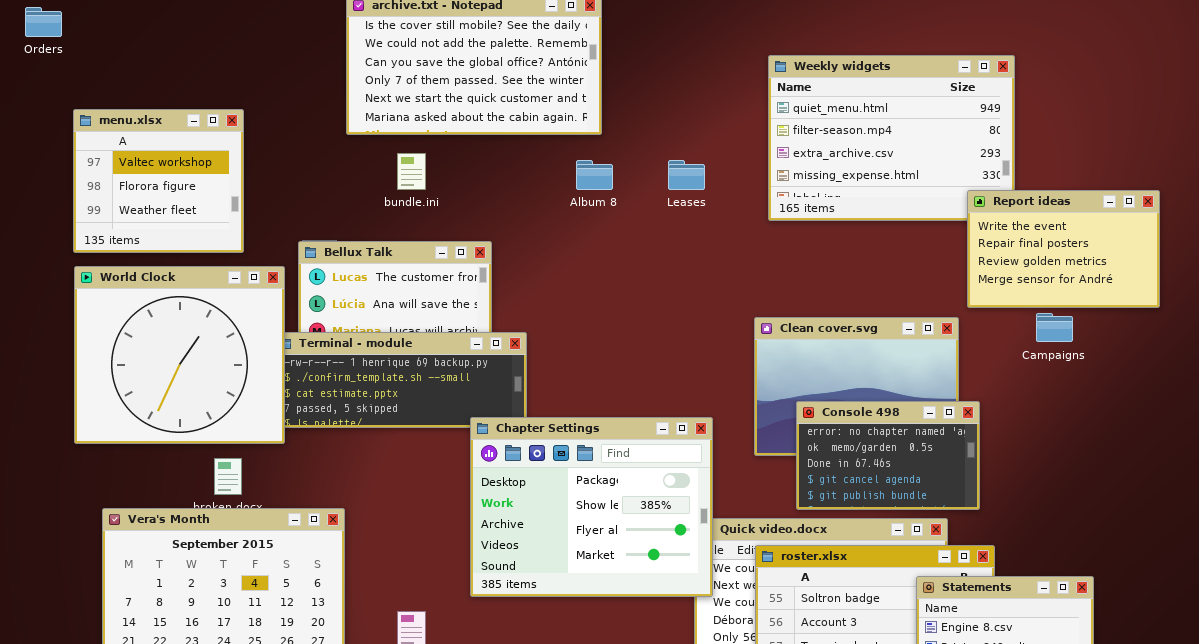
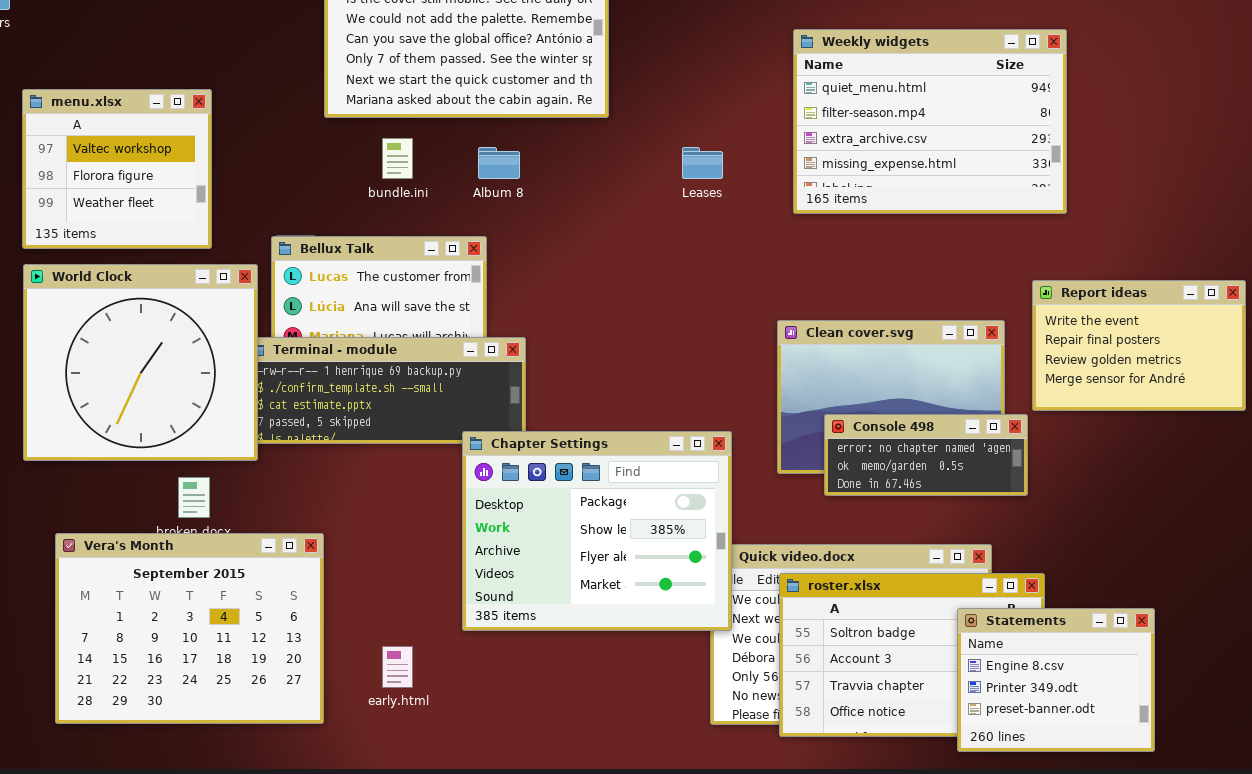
Album 8: [576,160,613,190] -> [478,147,520,179], moved
Report ideas: [967,190,1160,308] -> [1032,280,1246,411], moved
Console 498: [796,401,980,510] -> [824,414,1028,496], resized

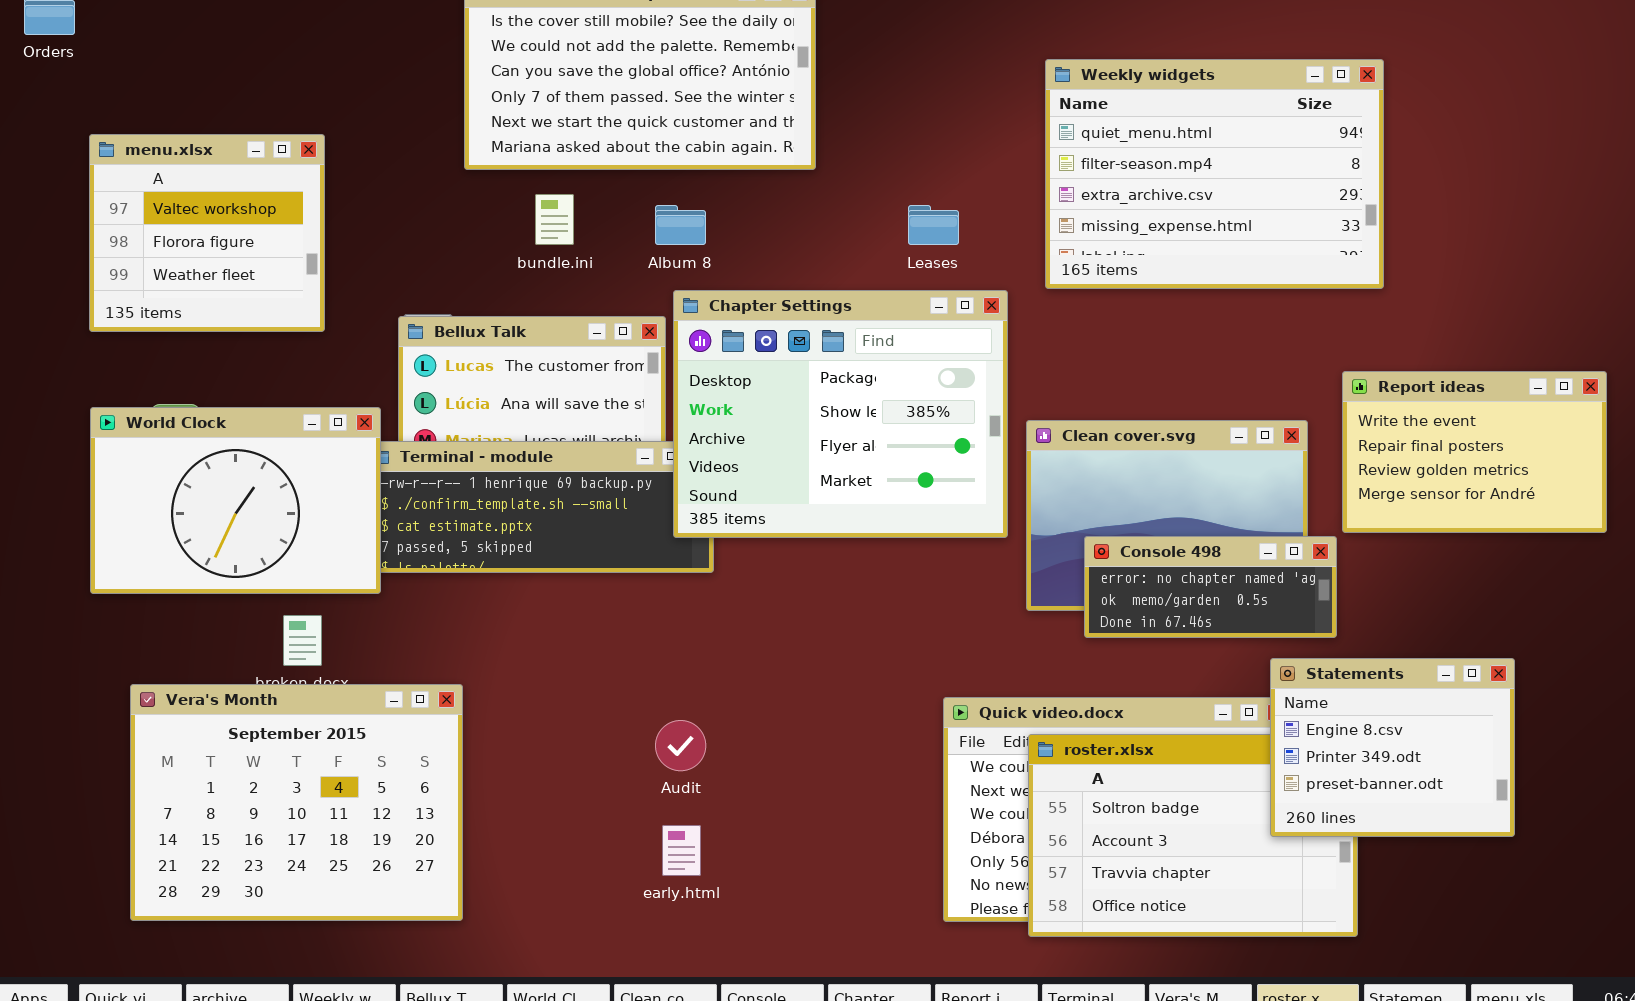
World Clock: [23,264,258,461] -> [90,407,381,594], resized
Chapter Settings: [462,431,732,631] -> [673,290,1008,538], moved
Statements: [957,608,1155,752] -> [1270,658,1515,837], moved
early.html: [382,646,413,688] -> [662,825,701,876], moved

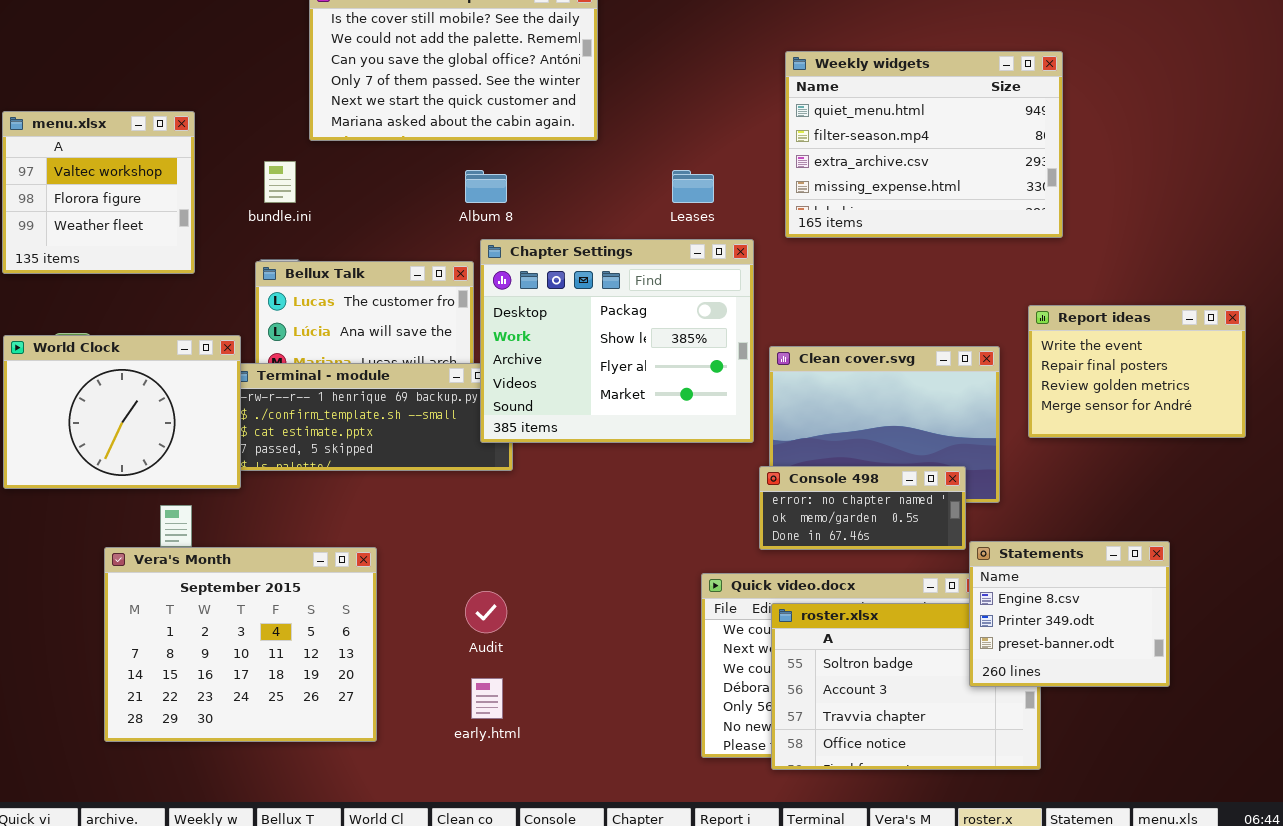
bundle.ini: [535,194,574,245] -> [264,161,296,203], moved
Console 498: [1084,536,1337,638] -> [759,466,966,550], moved
Vera's Month: [130,684,463,921] -> [104,547,377,742], moved

